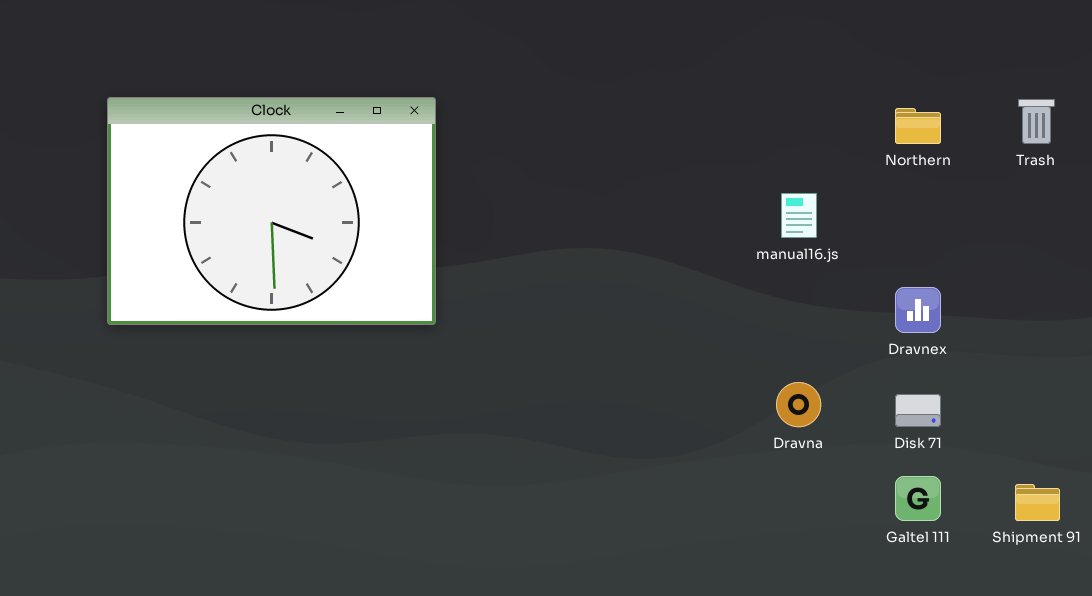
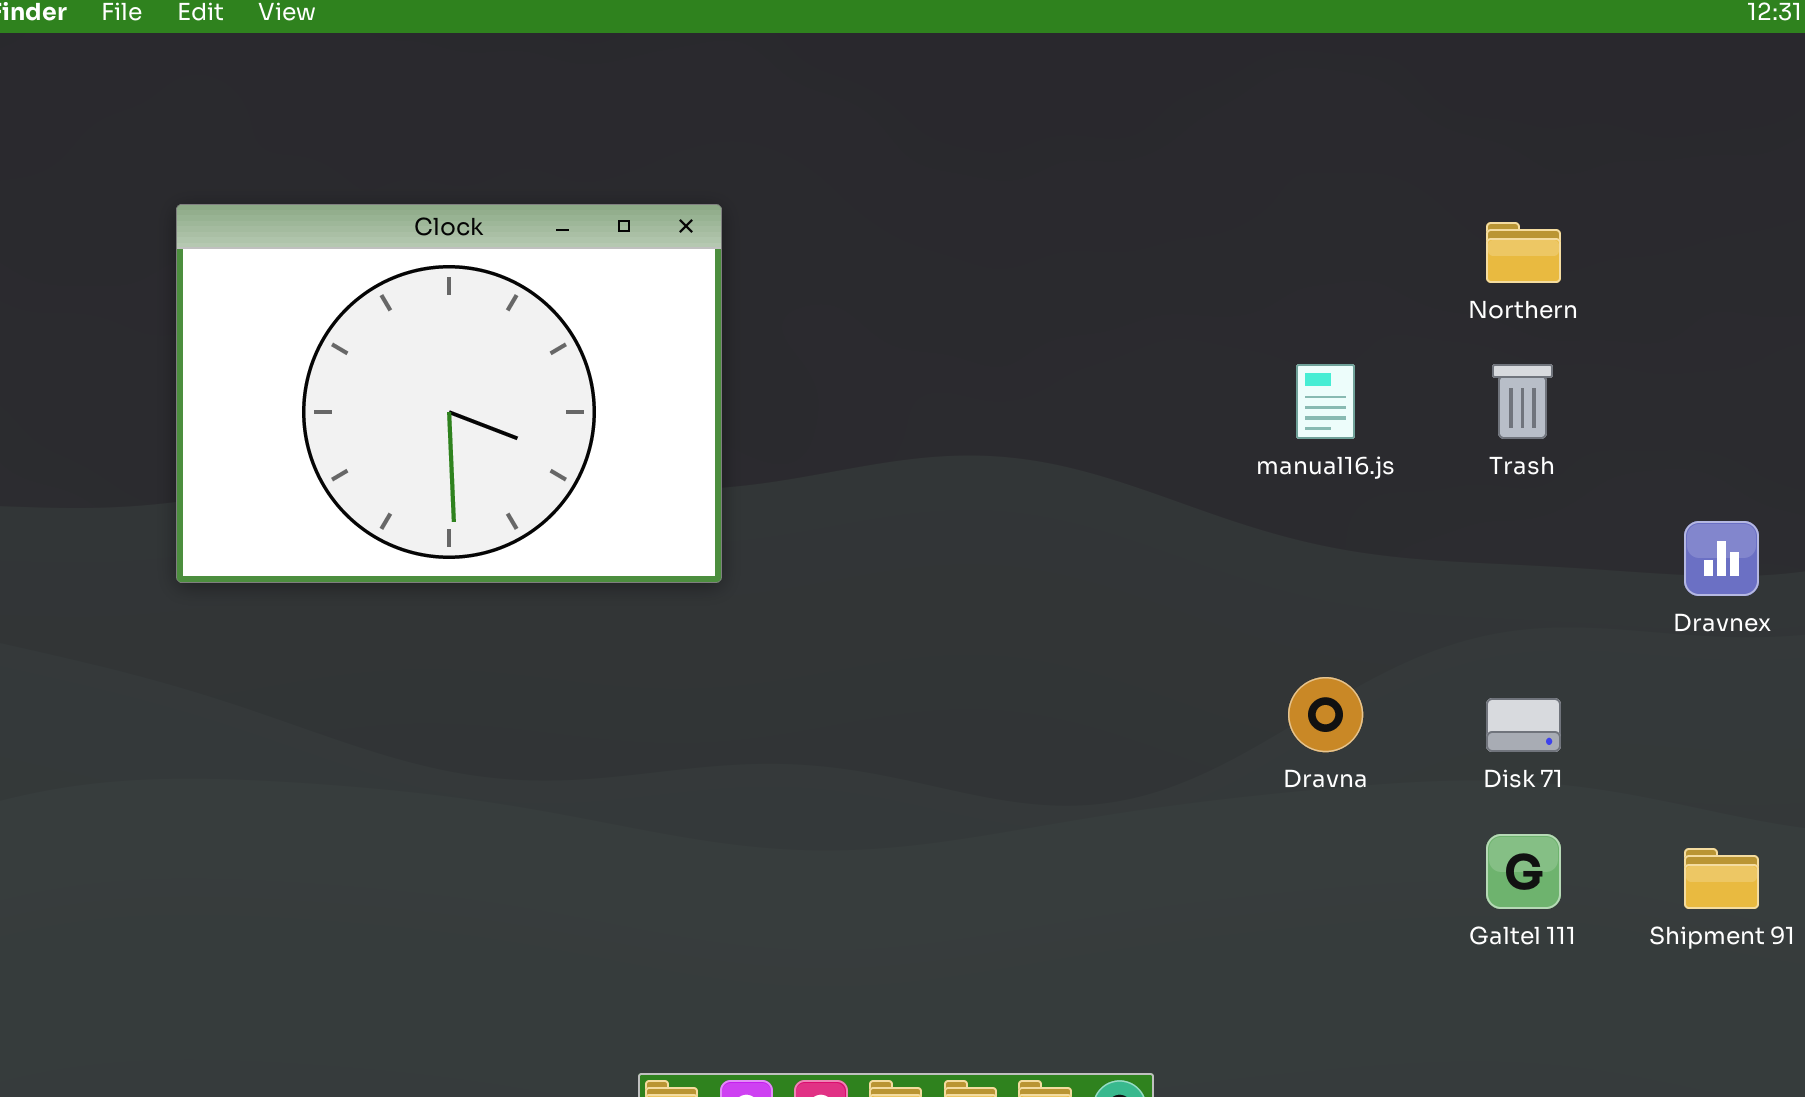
Trash: [1018,99,1055,144] -> [1492,364,1553,439], moved
Dravnex: [895,287,941,333] -> [1684,521,1759,596], moved

